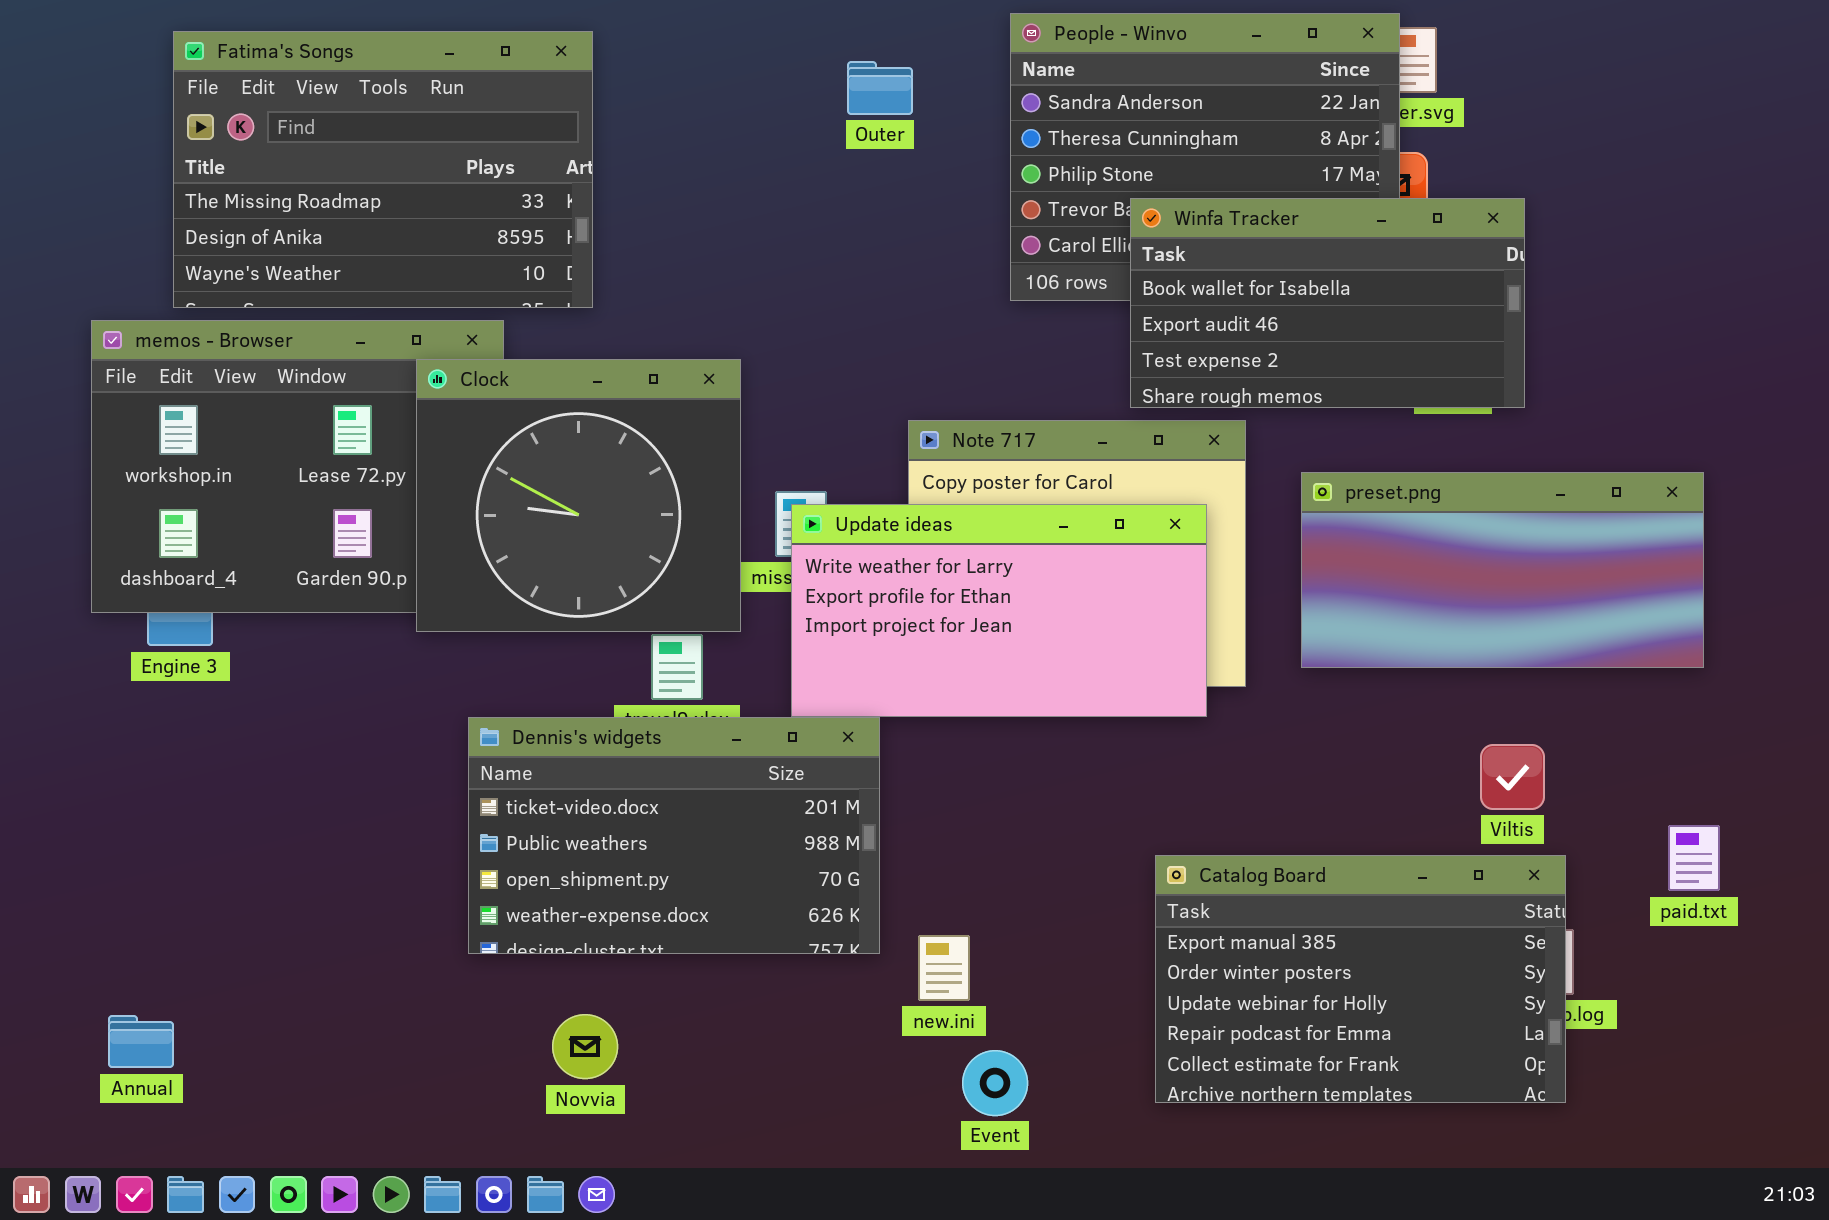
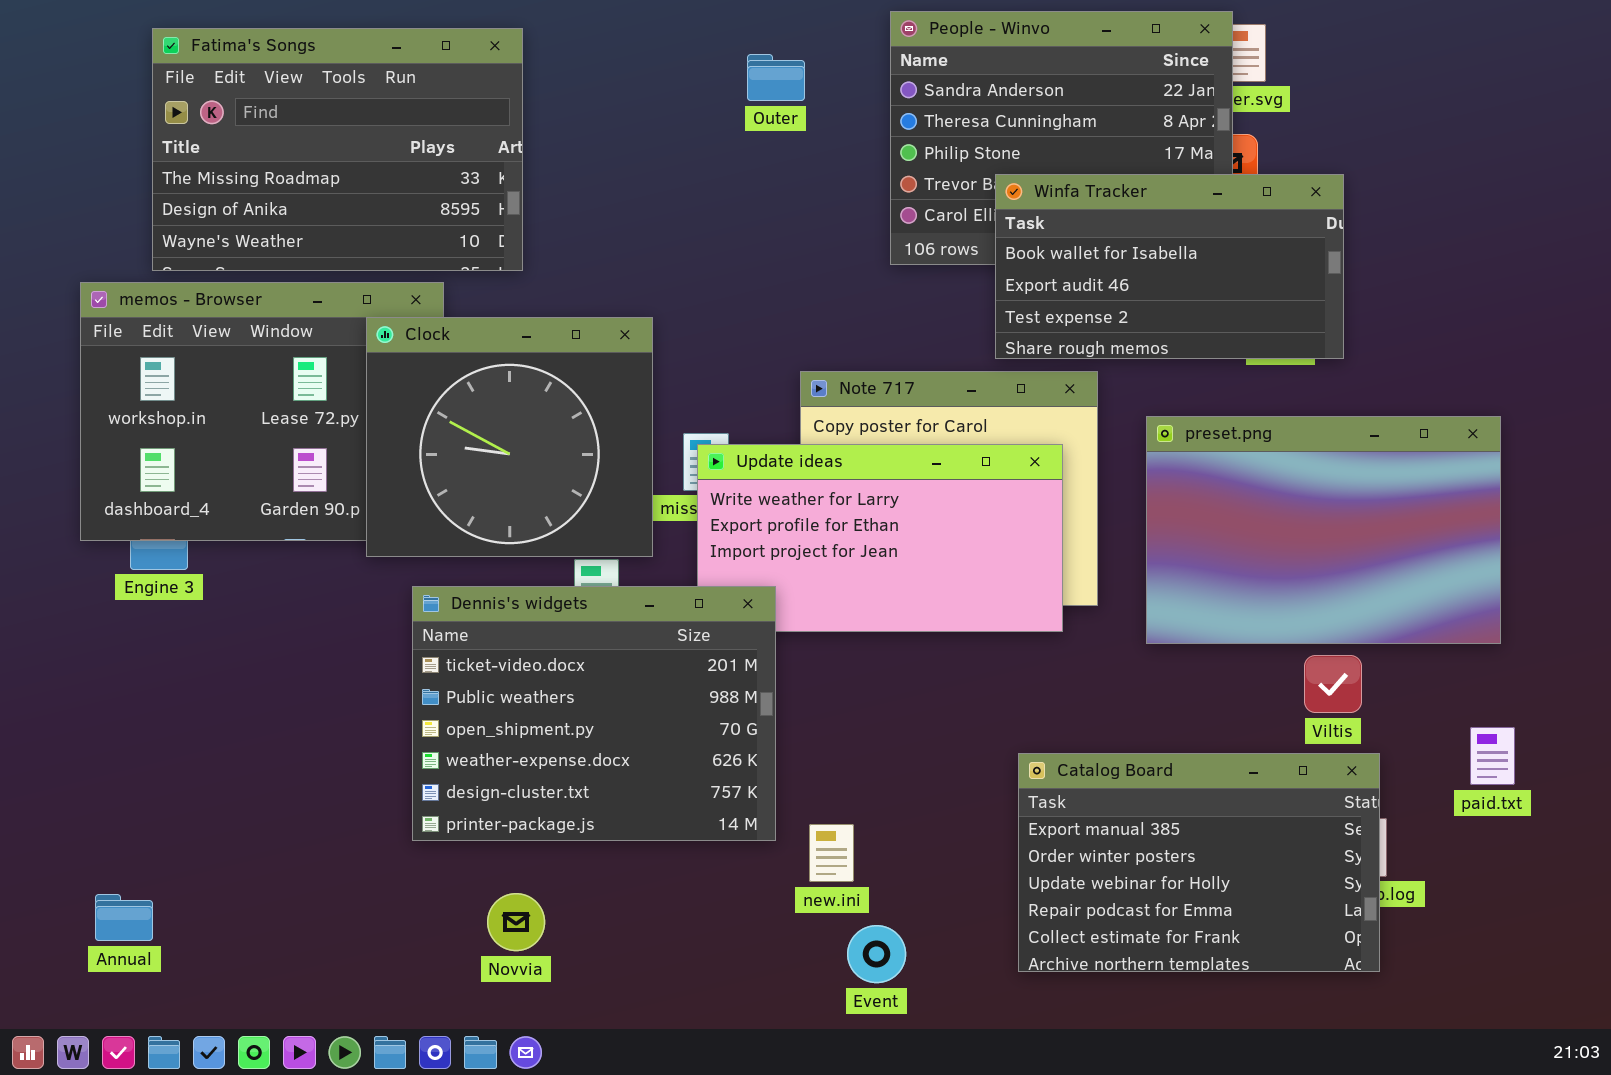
preset.png: [1301,472,1704,668] -> [1146,416,1501,644], resized
Dennis's widgets: [468,717,880,954] -> [412,586,776,841], resized

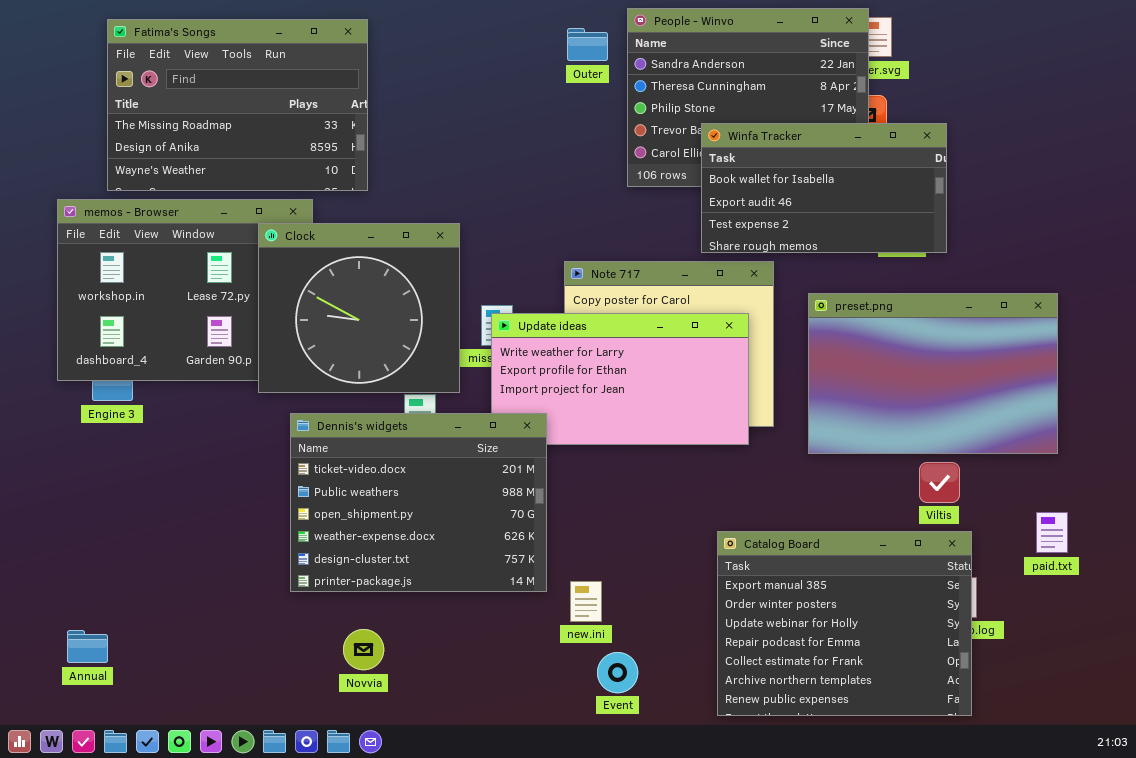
Outer: [747,54,805,101] -> [567,28,608,61], moved
Catalog Board: [1018,753,1380,972] -> [717,531,972,716], resized

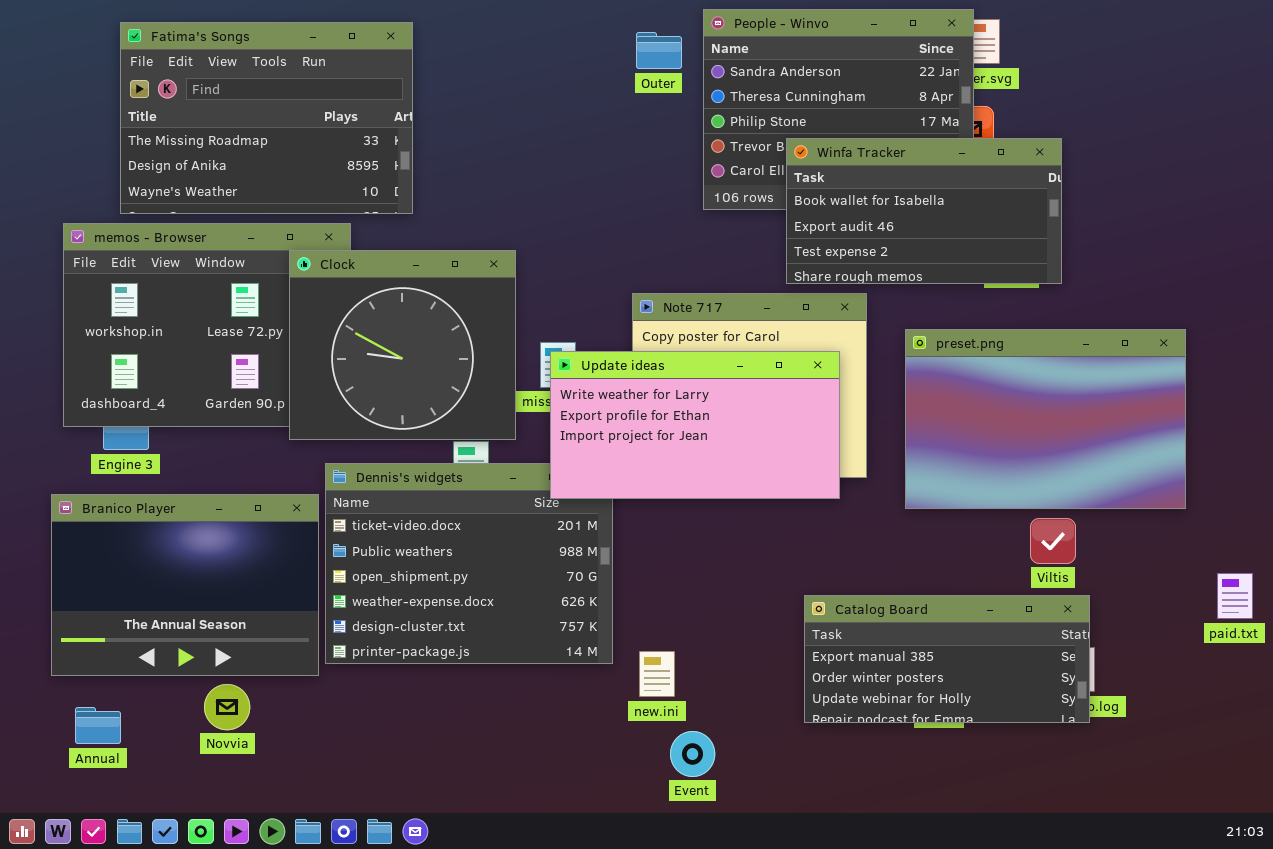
Update ideas: [491,313,749,445] -> [550,351,840,499], raised
Branico Player: none -> [51,494,319,676], opened
paid.txt: [1036,512,1068,553] -> [1217,573,1253,619], moved
Catalog Board: [717,531,972,716] -> [804,595,1090,723], resized
Novvia: [343,629,384,670] -> [204,684,250,730], moved

